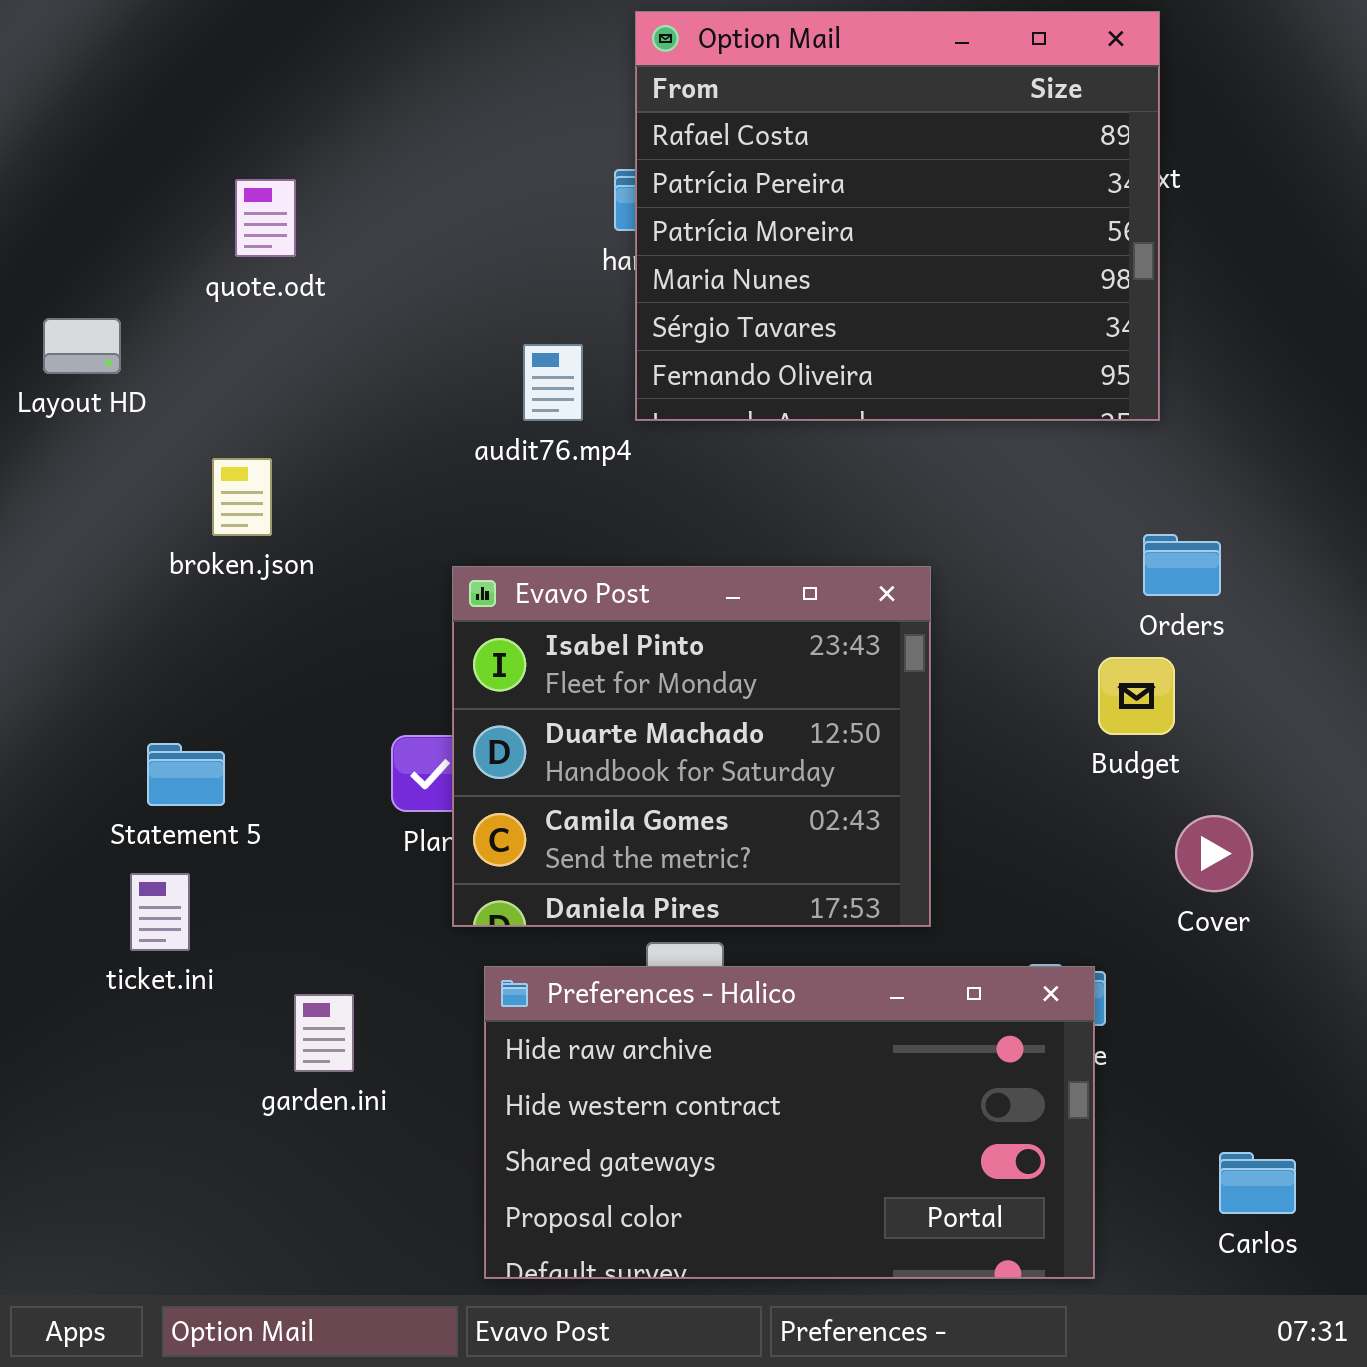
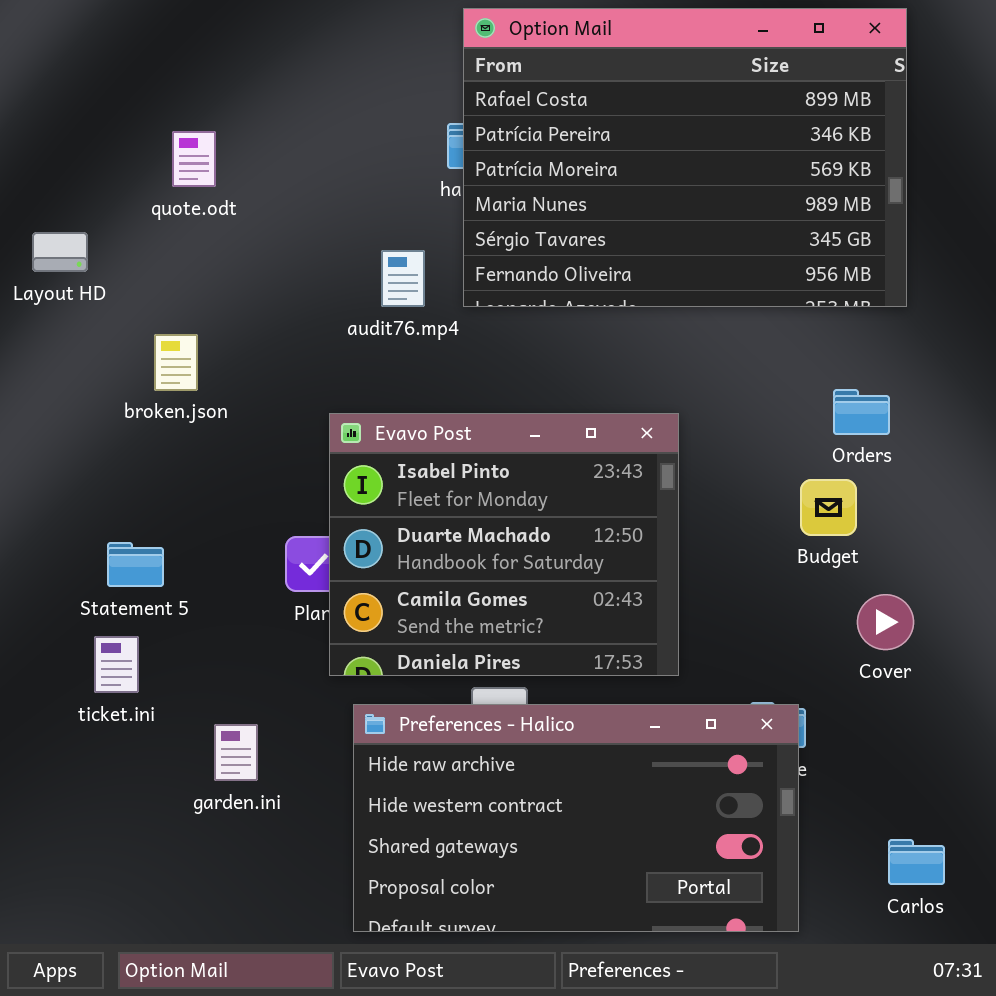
Option Mail: [635,11,1160,421] -> [463,8,907,307], resized

